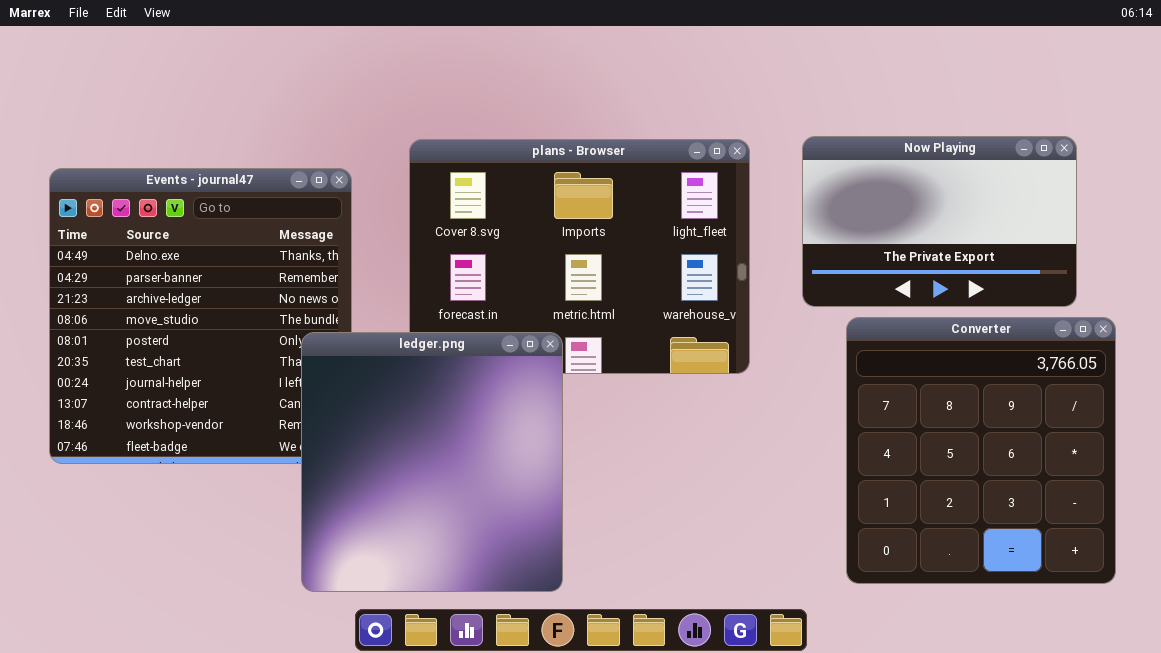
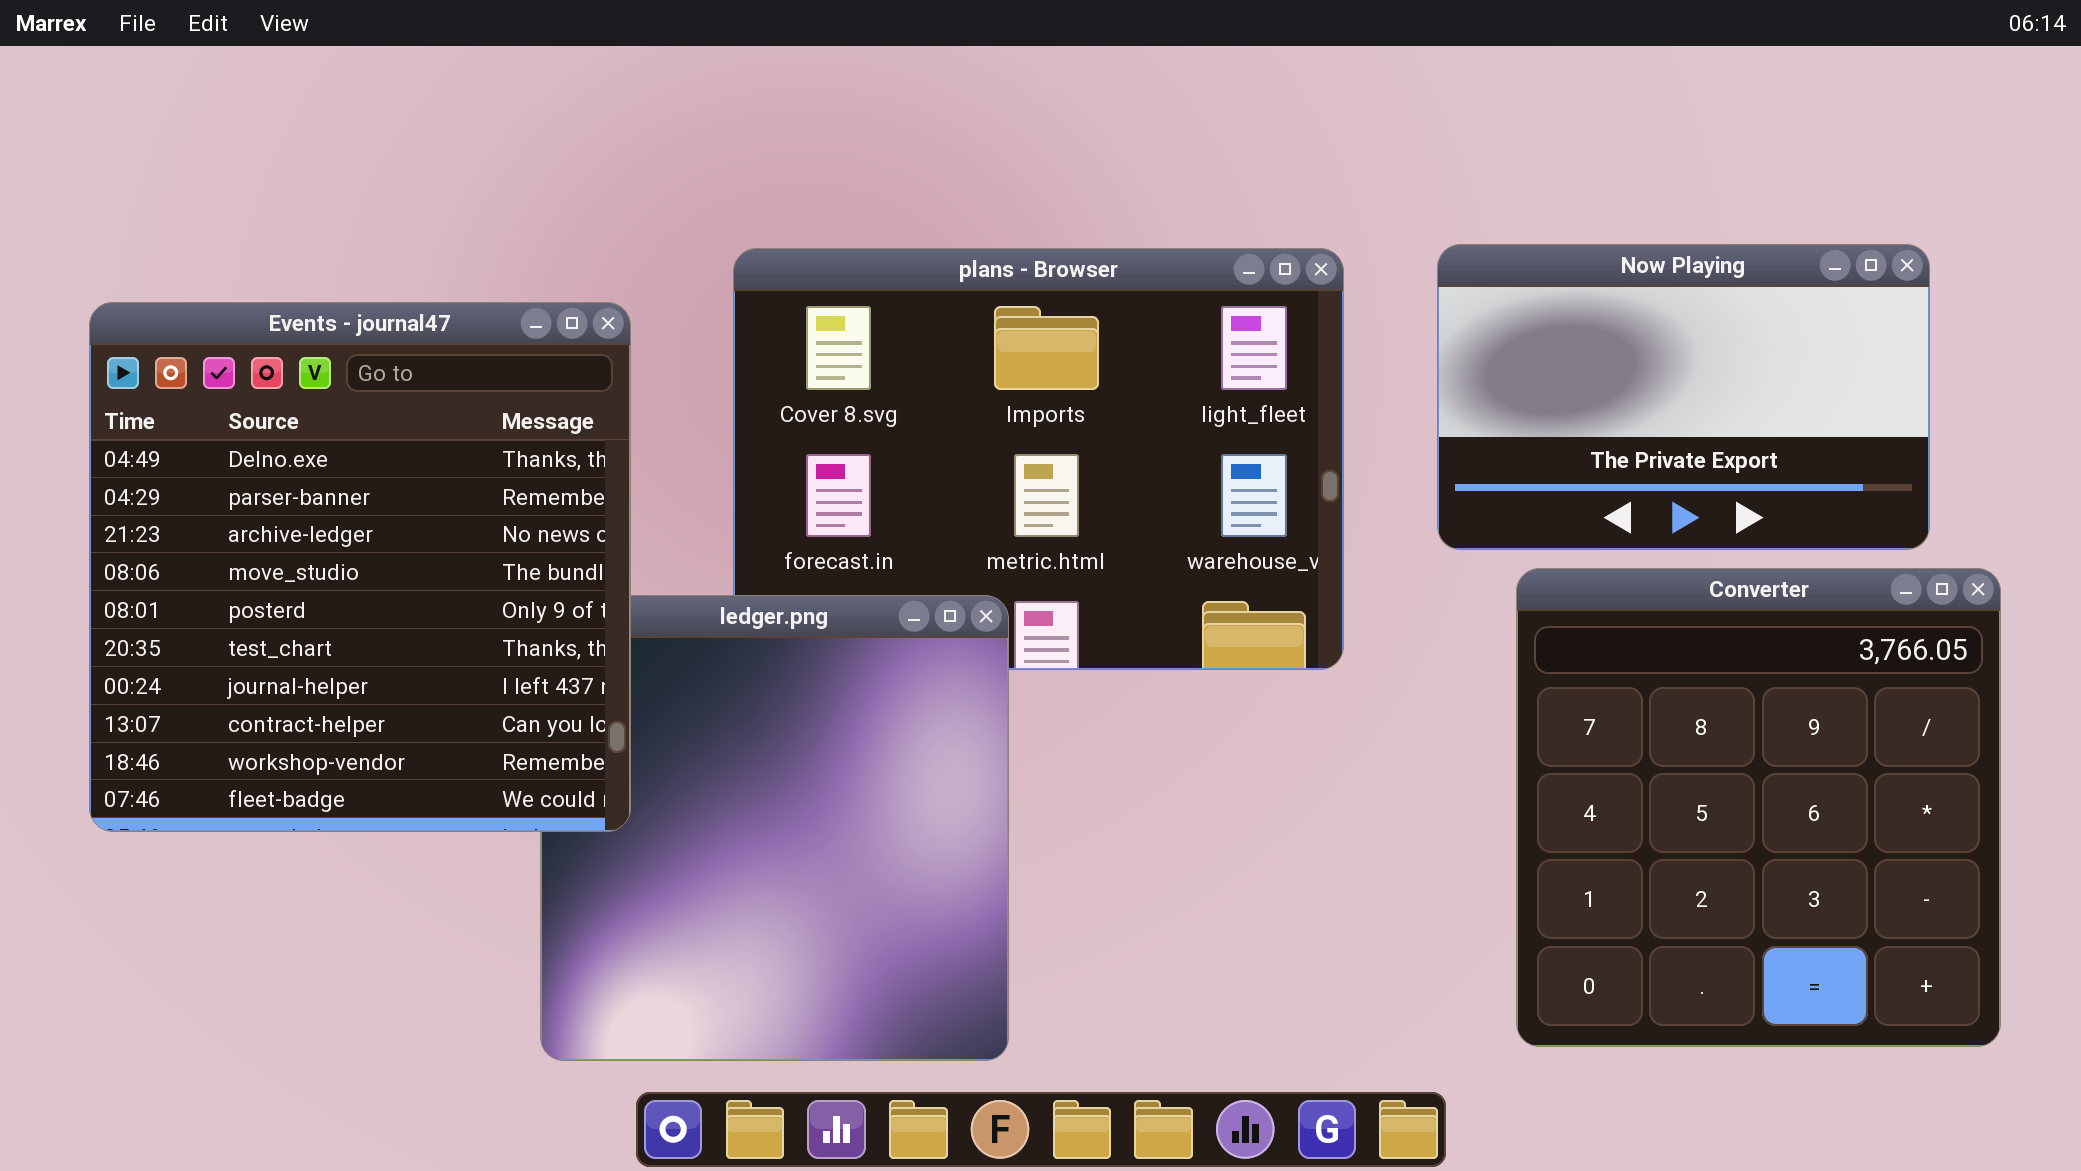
Events - journal47: [49,168,352,464] -> [89,302,631,832], raised

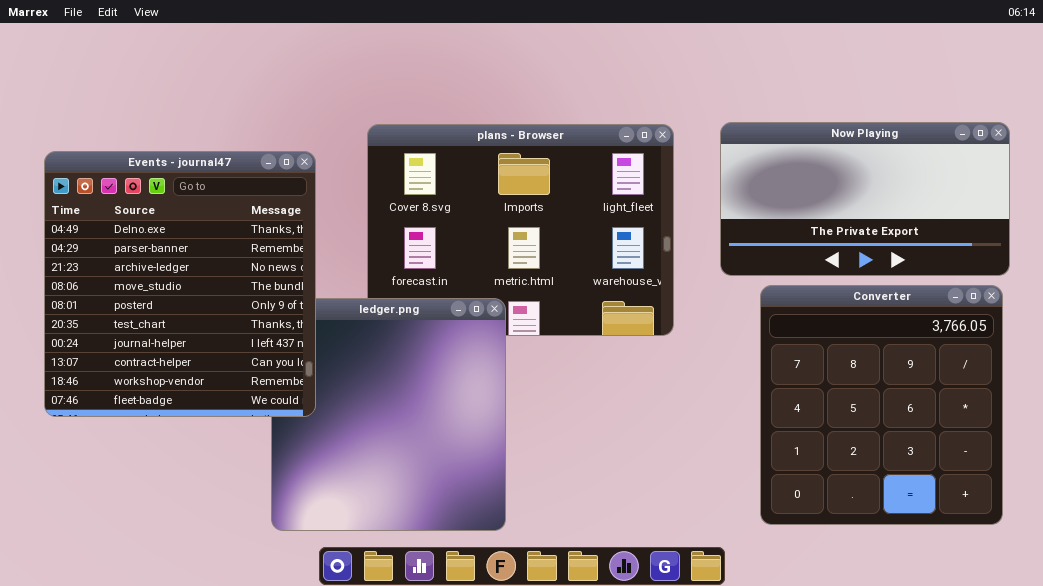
Now Playing: [1437,244,1930,550] -> [720,122,1010,276], resized

